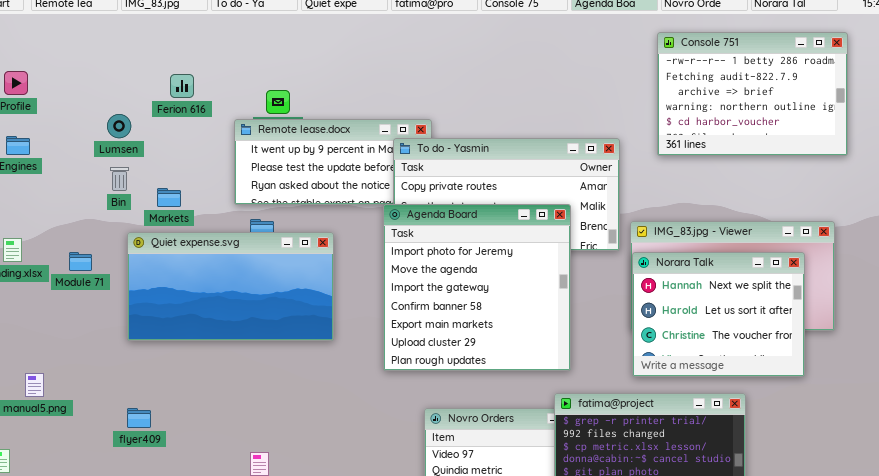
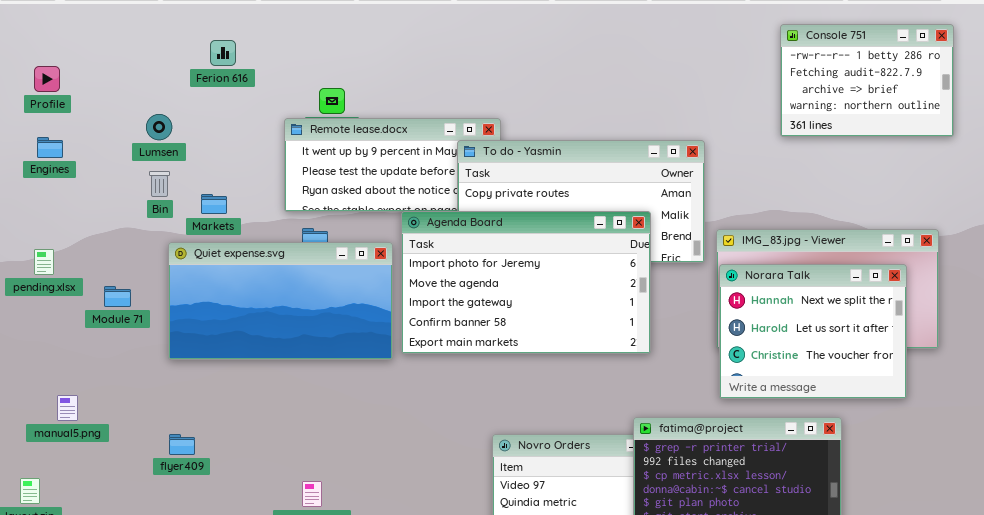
Console 751: [657,32,848,156] -> [780,24,954,137], resized
Ferion 616: [170,74,194,98] -> [210,40,236,66], moved
Agenda Board: [383,204,571,371] -> [401,211,651,354], resized
Module 71: [69,252,92,271] -> [104,286,131,307], moved

